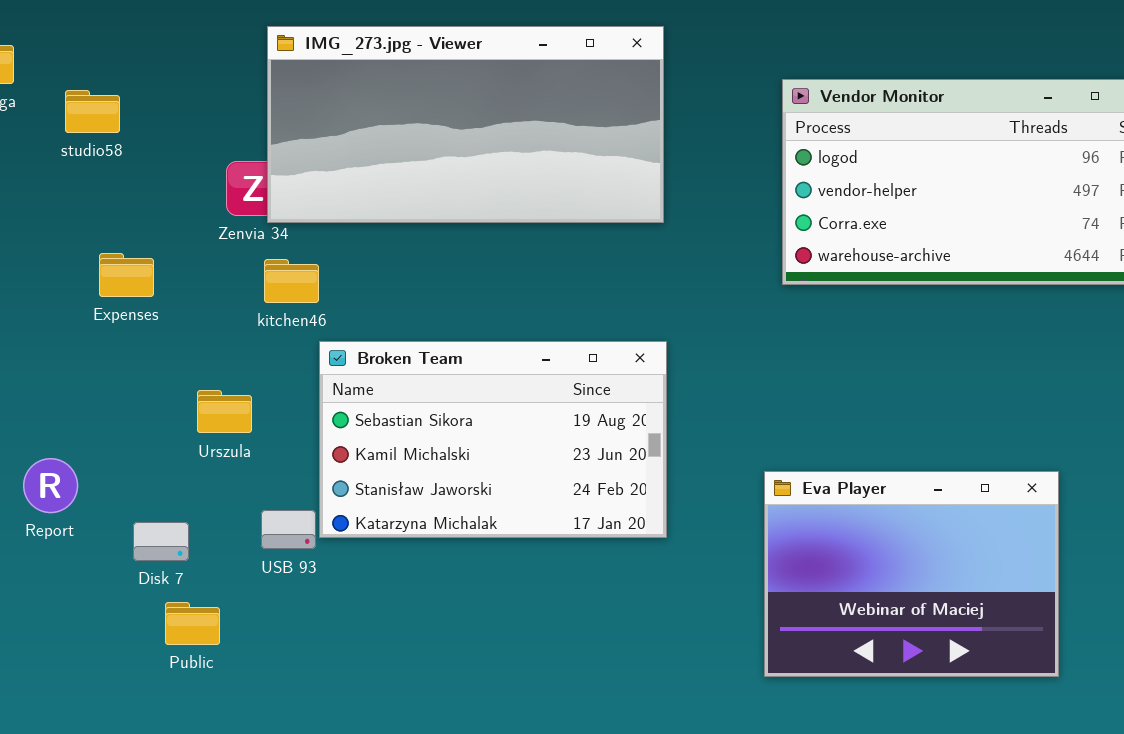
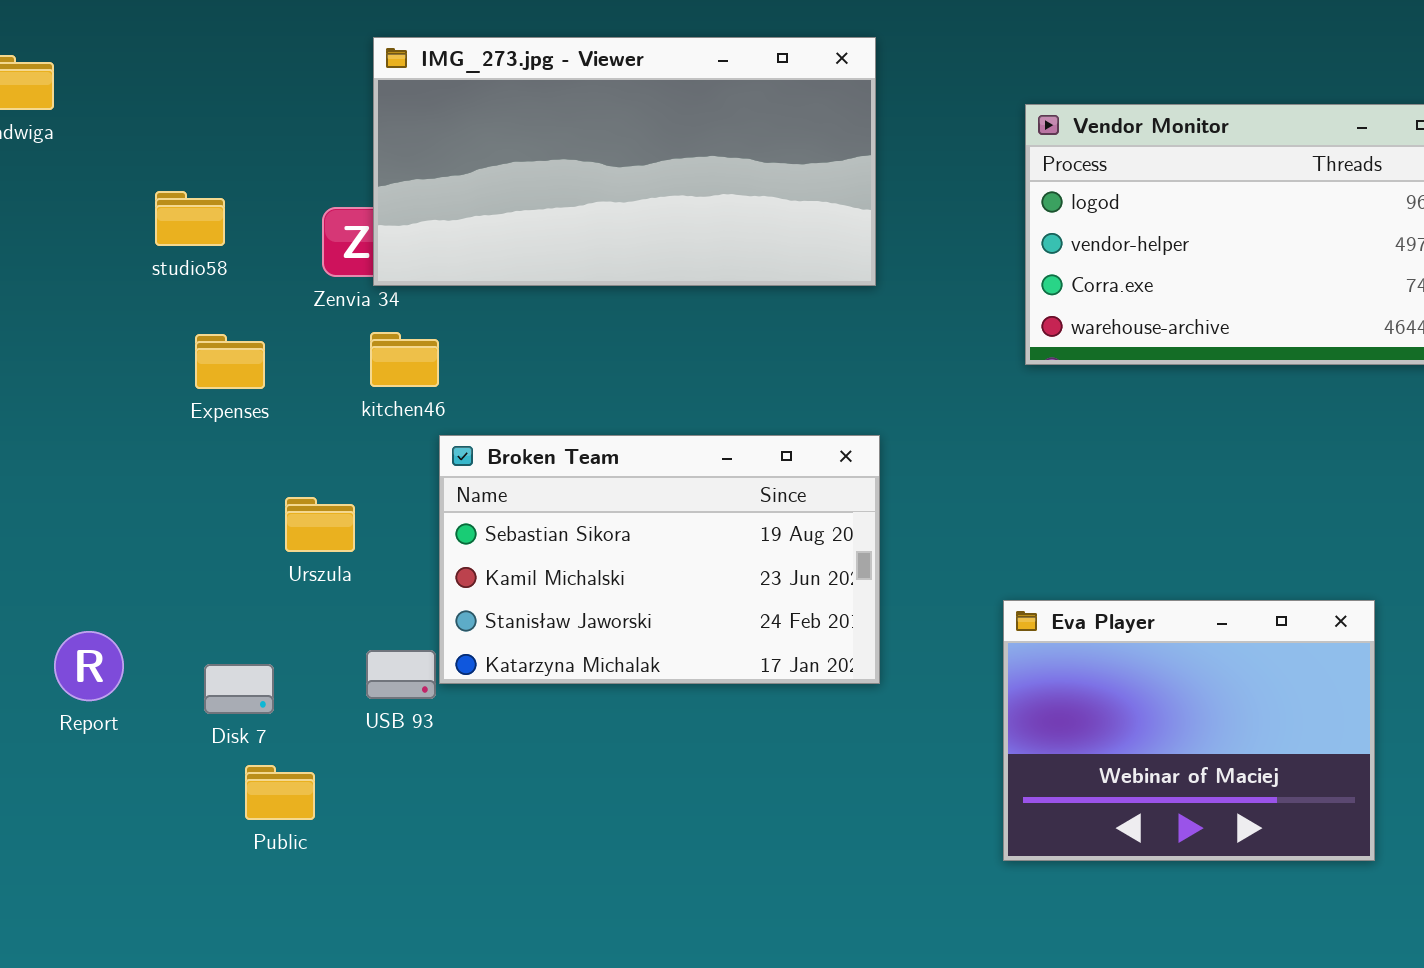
studio58: [65,90,120,133] -> [155,191,225,246], moved
Expenses: [99,253,154,297] -> [195,334,265,389], moved
Report: [23,458,78,513] -> [54,631,124,701], moved

